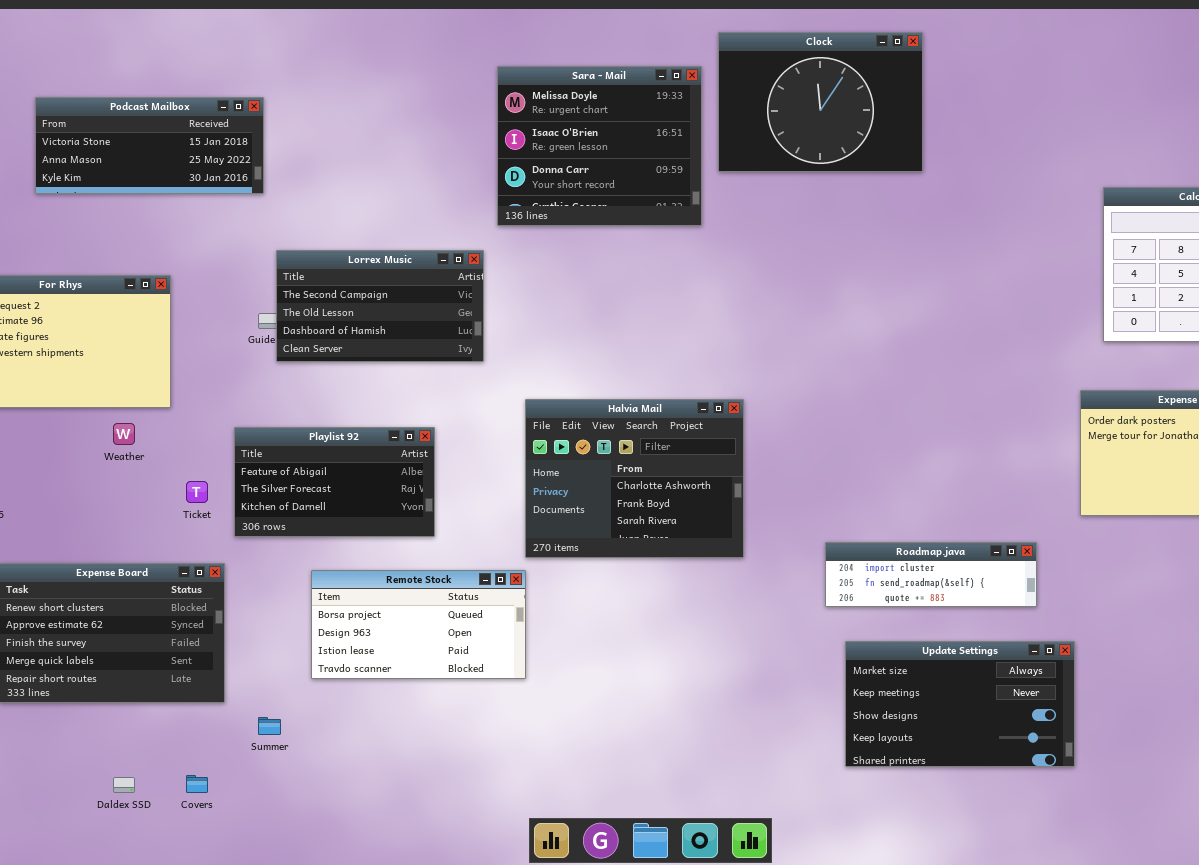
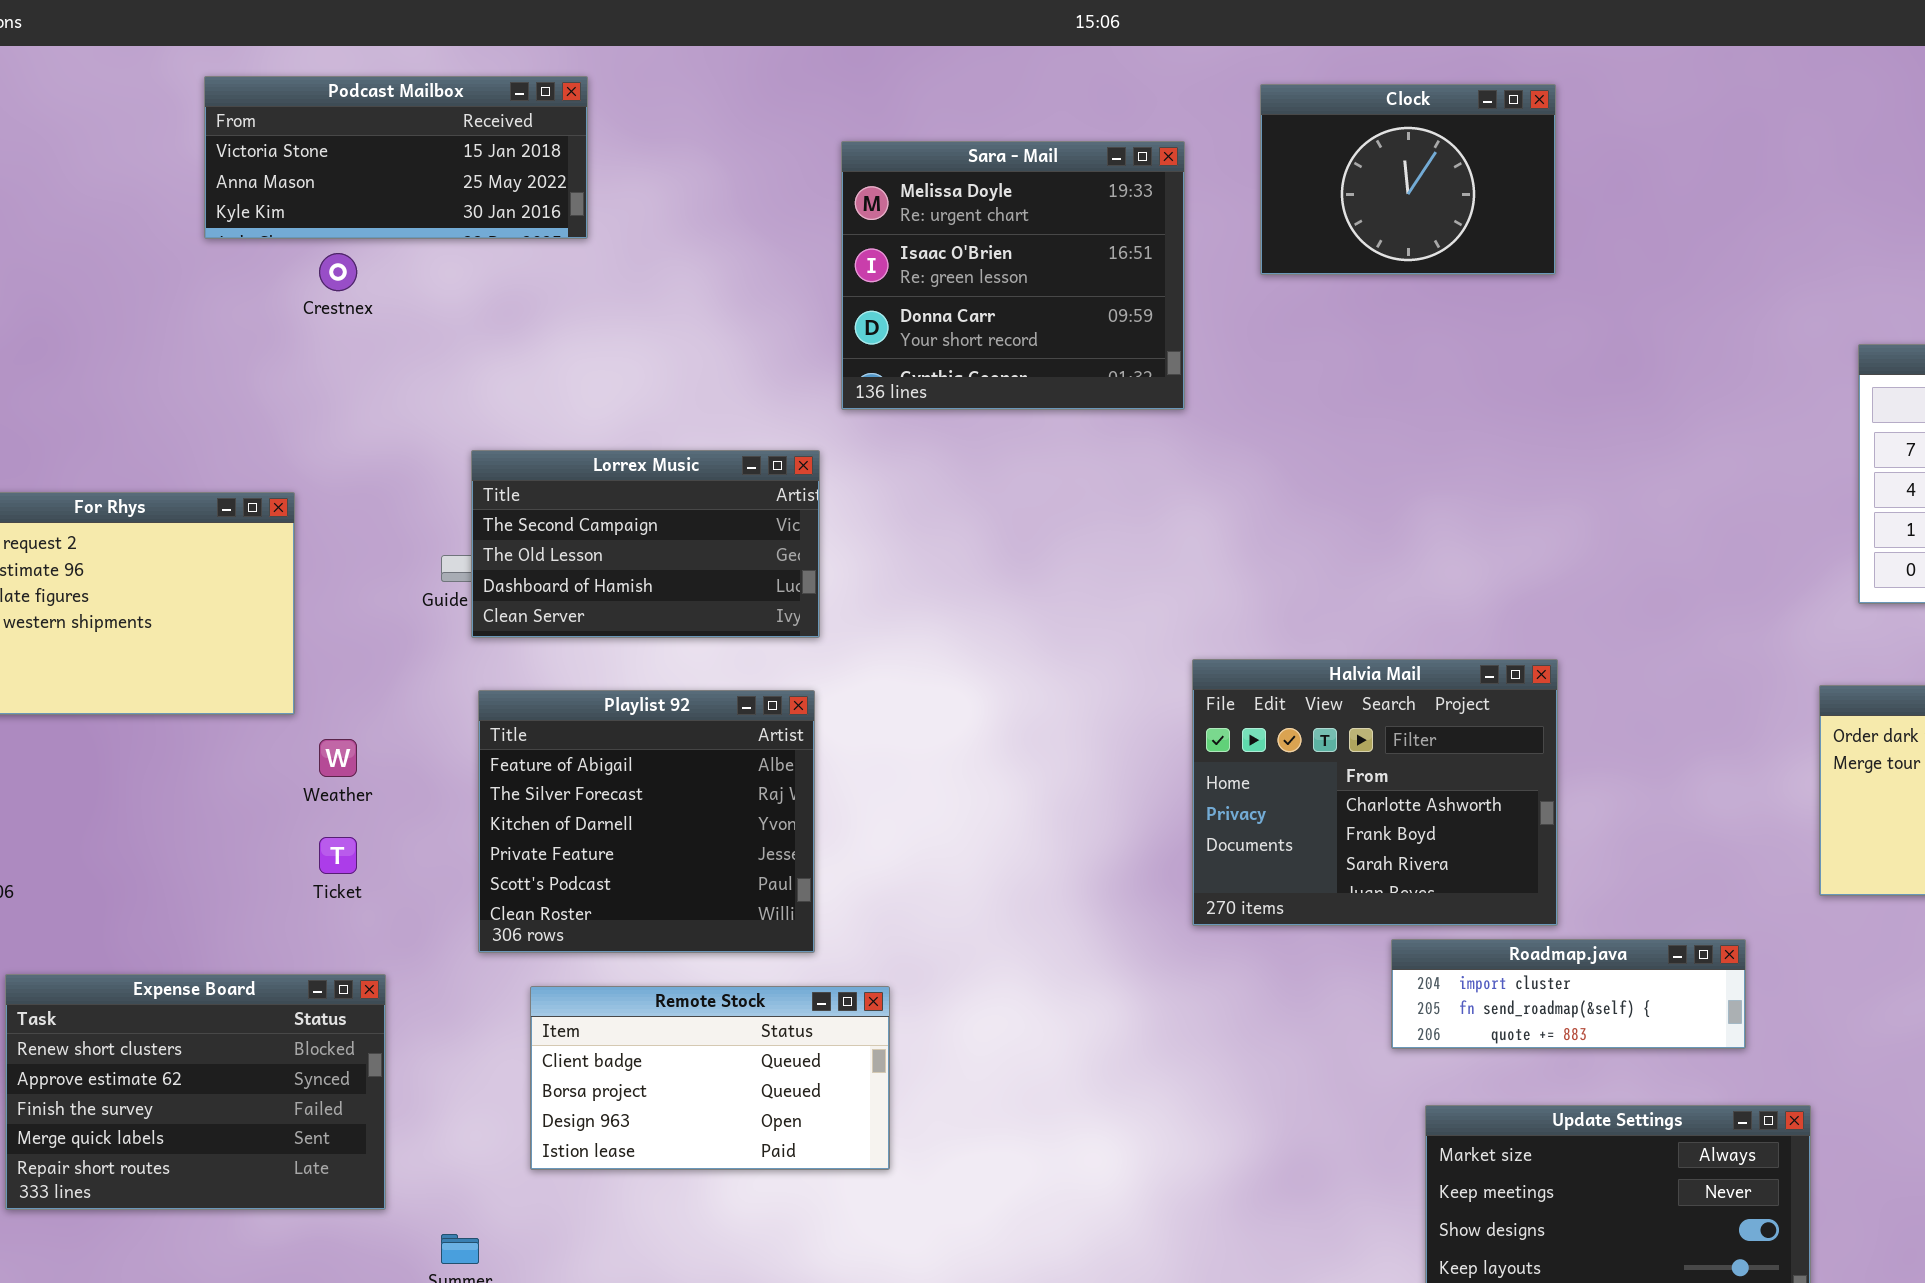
Clock: [718,32,923,172] -> [1260,84,1556,275], resized
Podcast Mailbox: [35,97,264,194] -> [204,76,588,239], moved
Halvia Mail: [525,399,744,558] -> [1192,659,1558,926], moved
Weather: [113,423,135,445] -> [319,739,357,777], moved
Playlist 92: [234,427,435,537] -> [478,690,815,953], moved, resized
Remote Stock: [311,570,526,679] -> [530,986,890,1170], scrolled up 1 row

